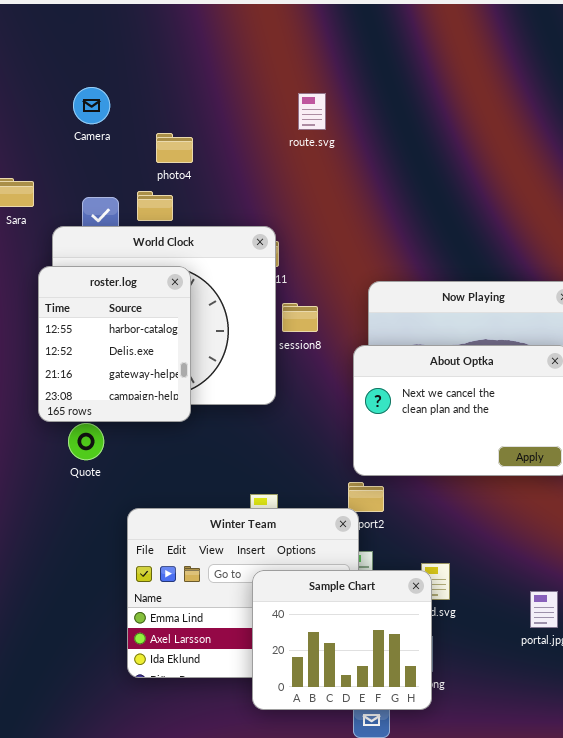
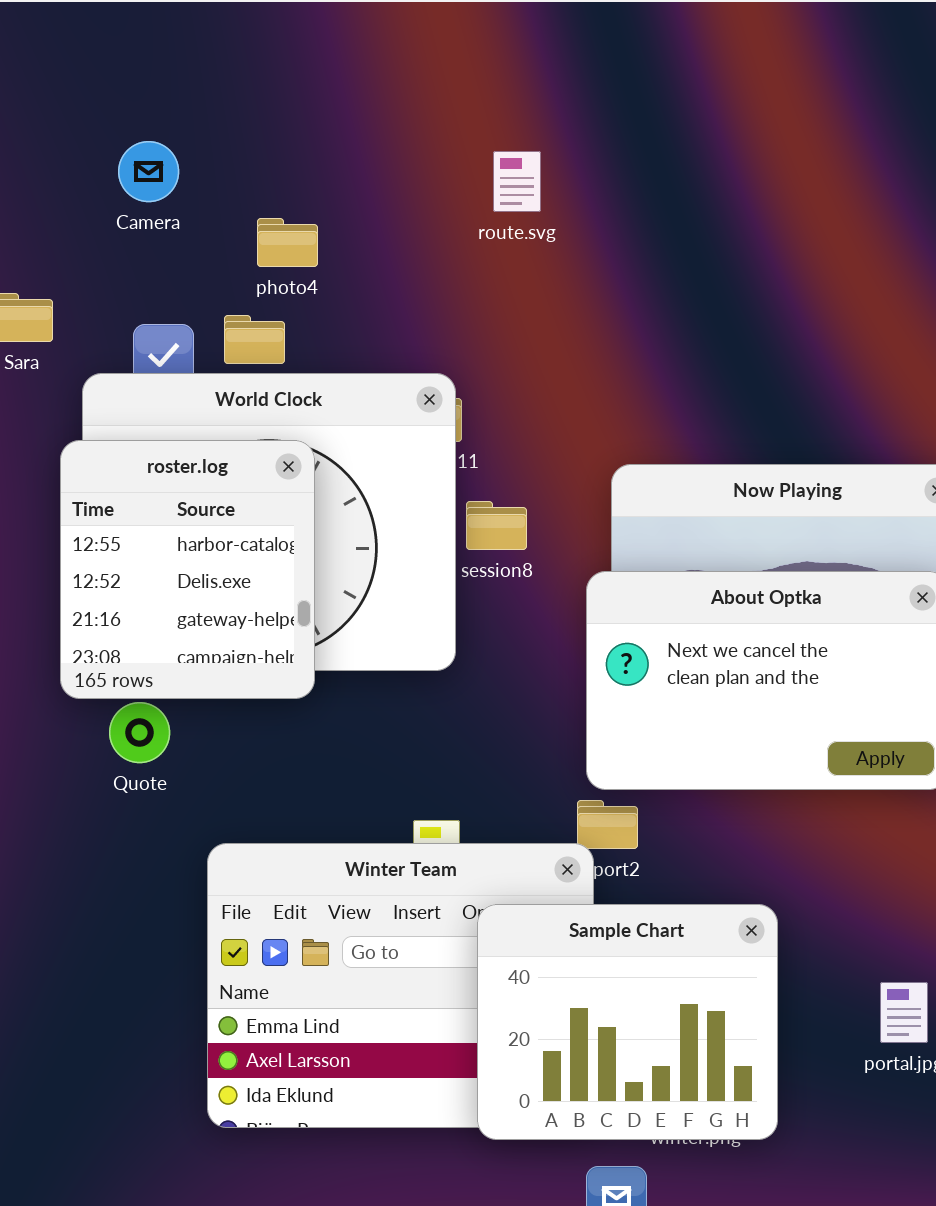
Sample Chart: [252,570,432,710] -> [477,904,778,1140], moved

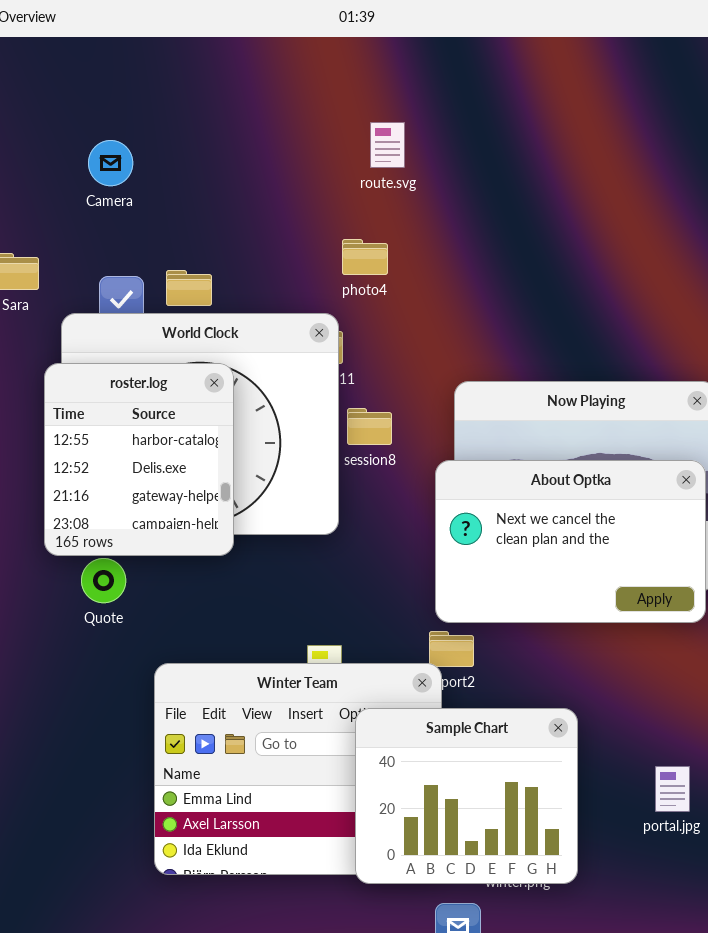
route.svg: [493,151,541,212] -> [370,122,405,168], moved
photo4: [257,218,318,267] -> [342,239,388,275], moved

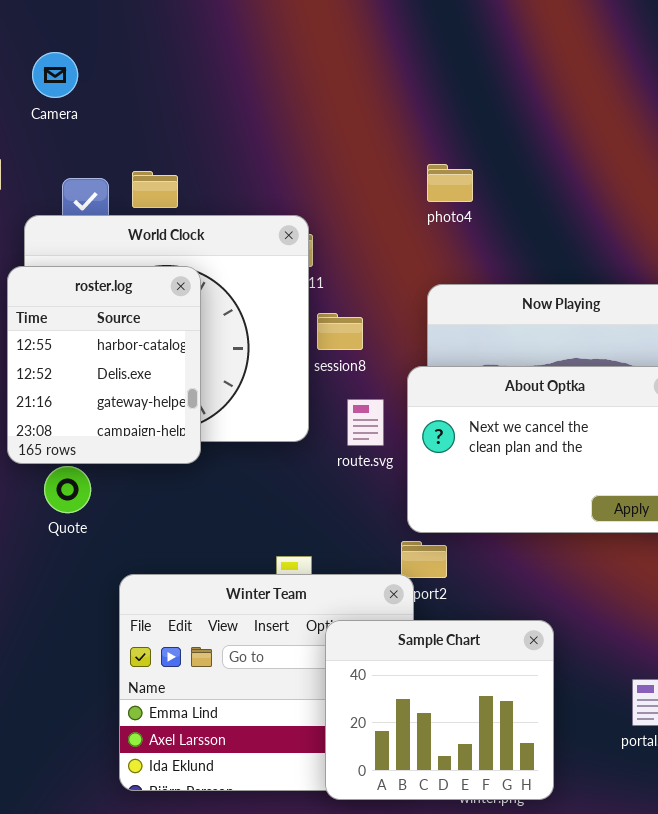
route.svg: [370,122,405,168] -> [347,399,384,446], moved
Camera: [88,140,133,186] -> [32,52,78,98], moved
photo4: [342,239,388,275] -> [427,164,473,202], moved

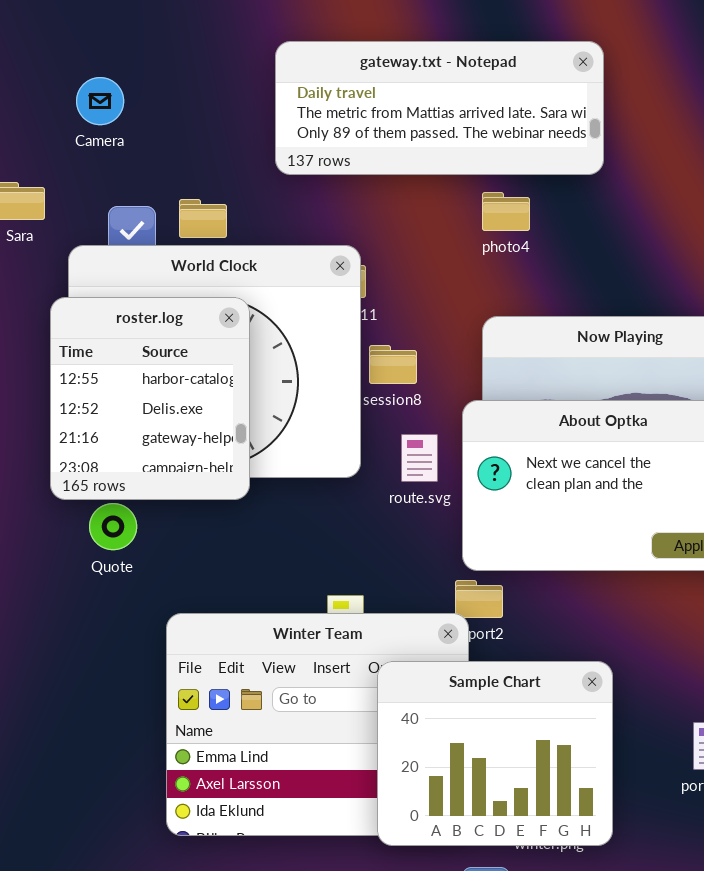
gateway.txt - Notepad: none -> [275,41,604,175], opened

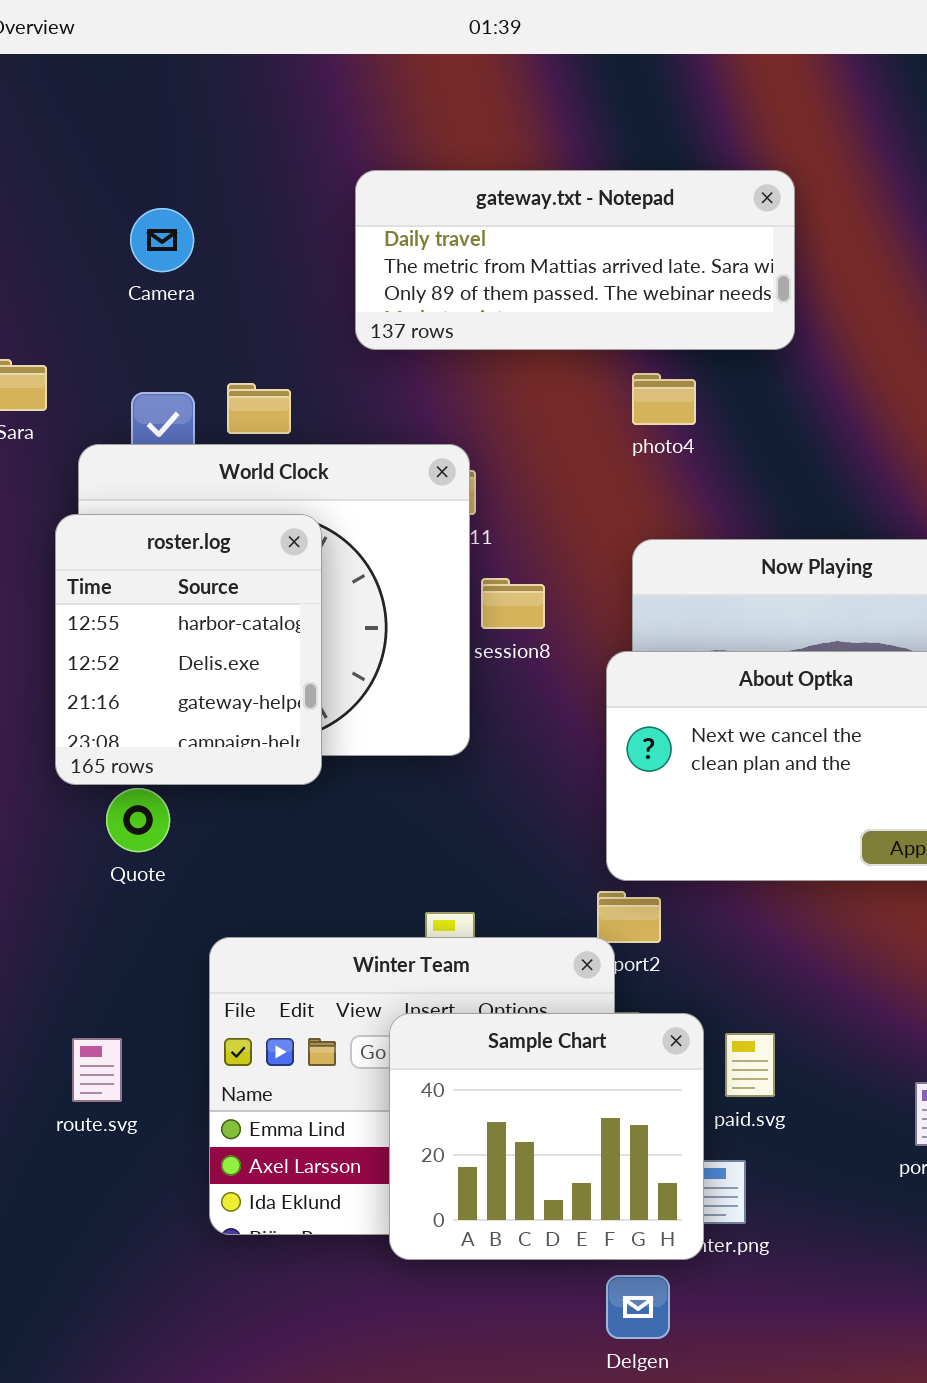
Camera: [76,77,124,125] -> [130,208,194,272], moved
route.svg: [401,434,438,482] -> [72,1038,122,1102], moved
Sample Chart: [377,661,613,846] -> [389,1013,704,1260], moved

